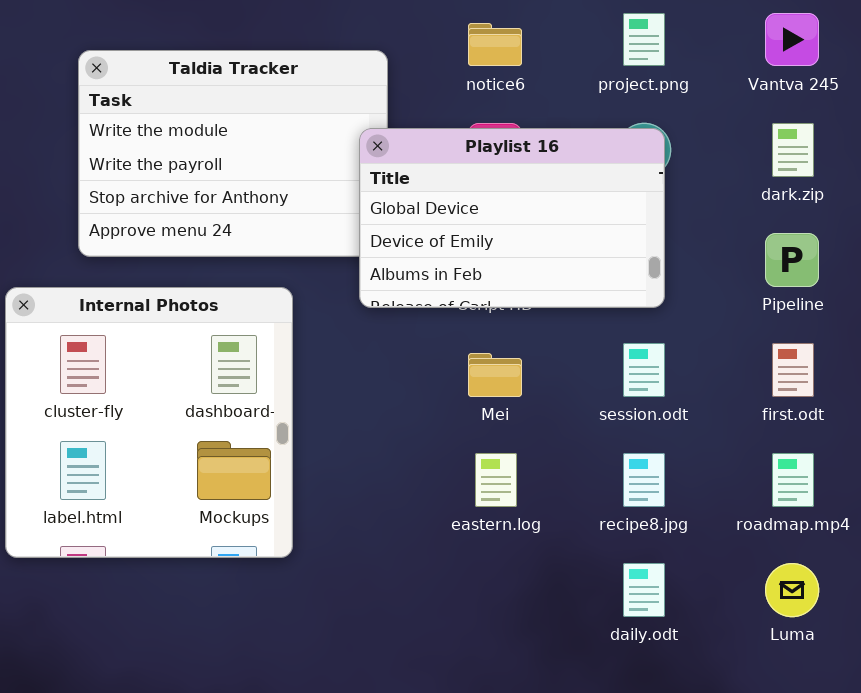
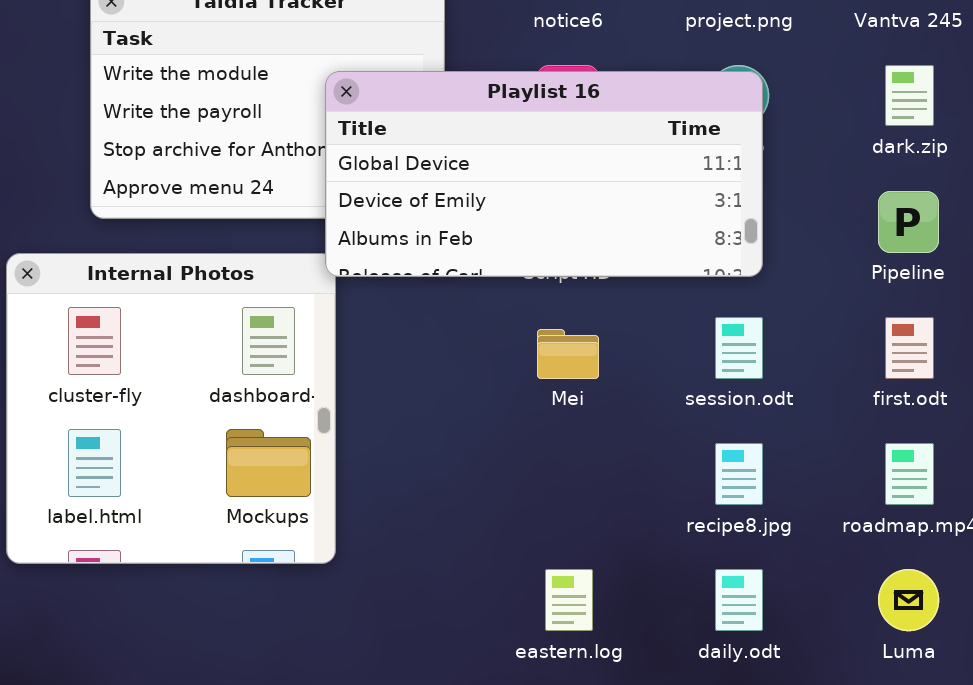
Playlist 16: [359,128,665,308] -> [325,71,763,277], resized
eastern.log: [475,453,517,507] -> [545,569,593,631], moved

